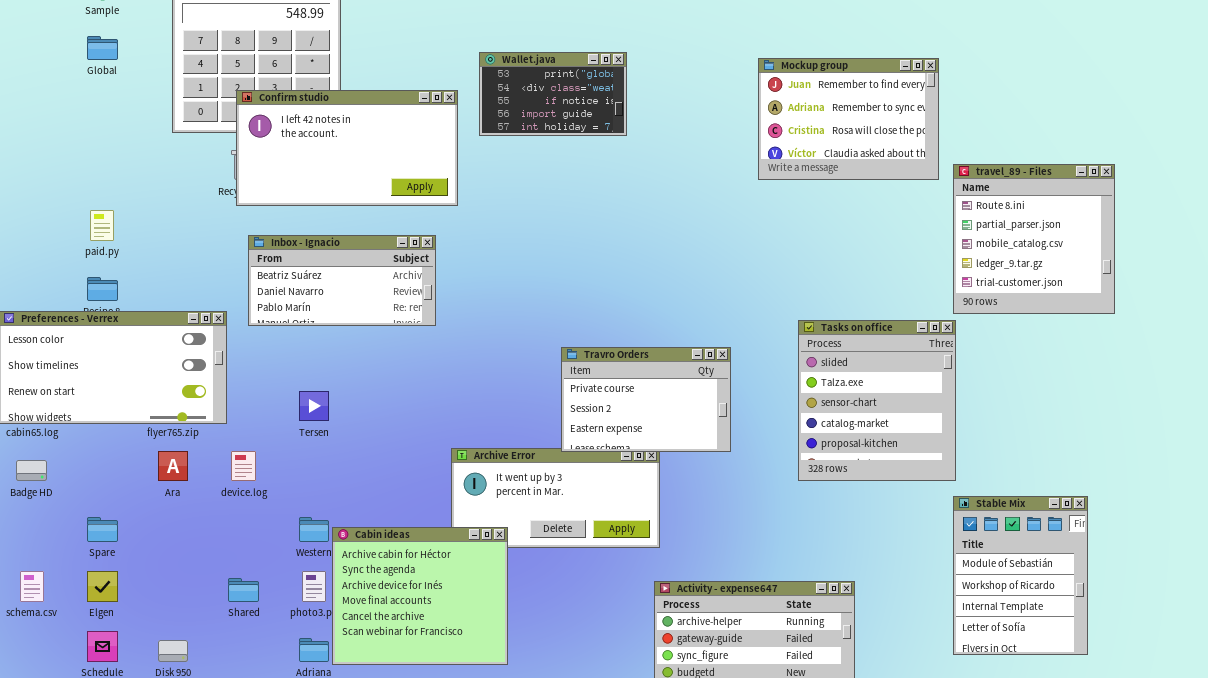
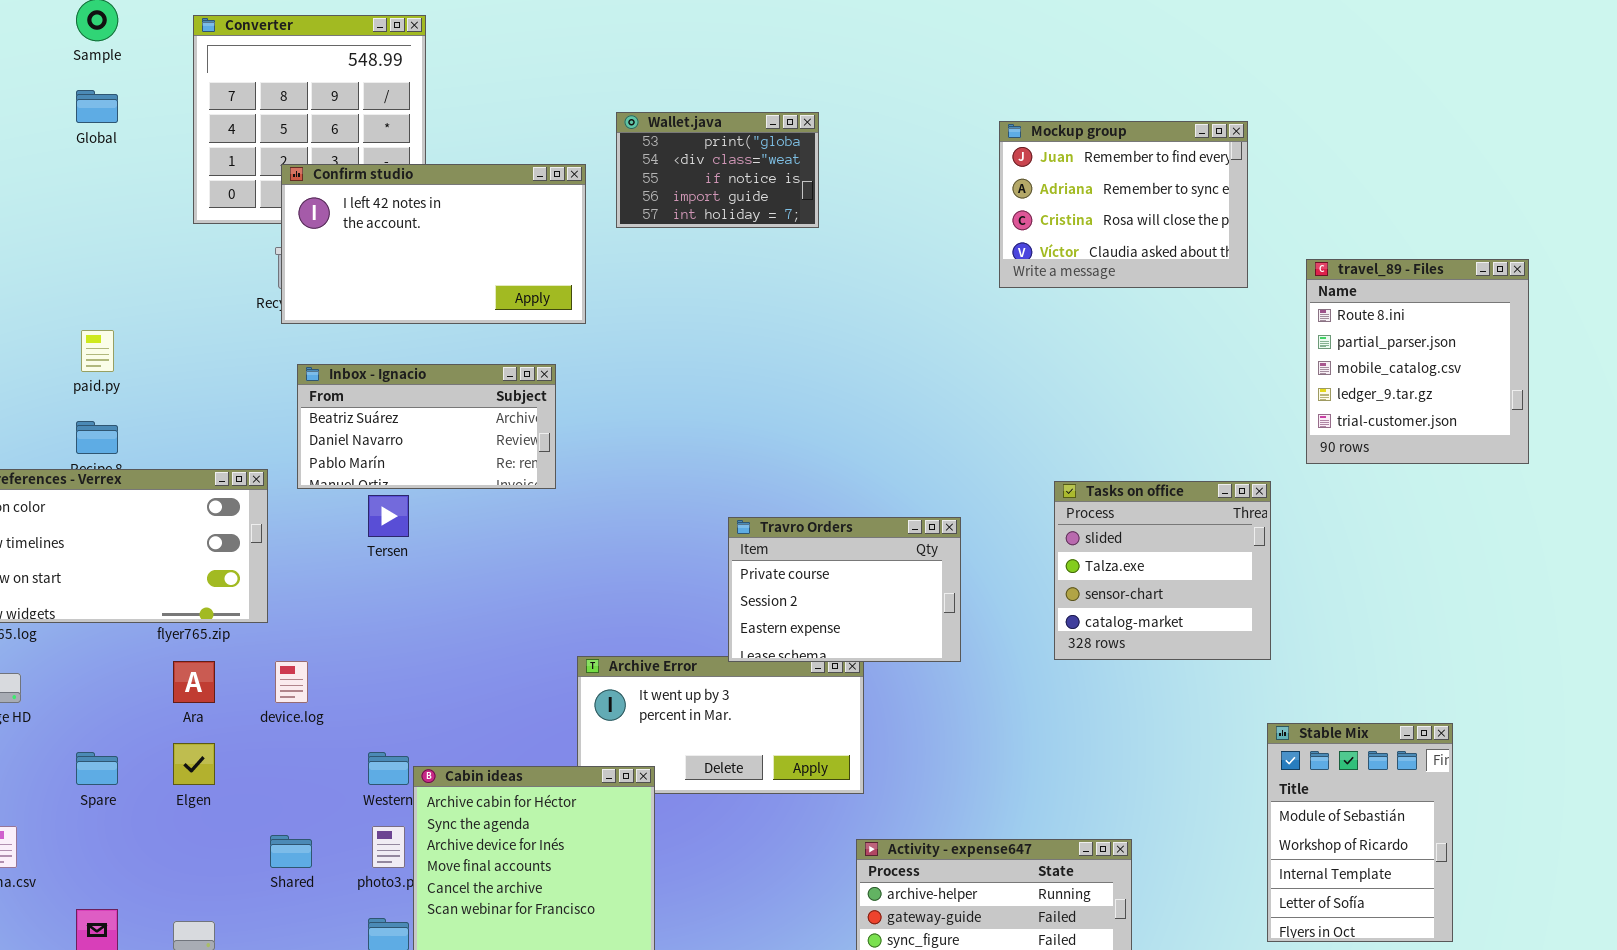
travel_89 - Files: [953,164,1115,314] -> [1306,259,1529,464], moved
Tasks on office: [798,320,956,481] -> [1054,481,1271,660], resized
Tersen: [299,391,329,421] -> [368,495,409,537], moved
Elgen: [87,571,118,602] -> [173,743,215,785], moved

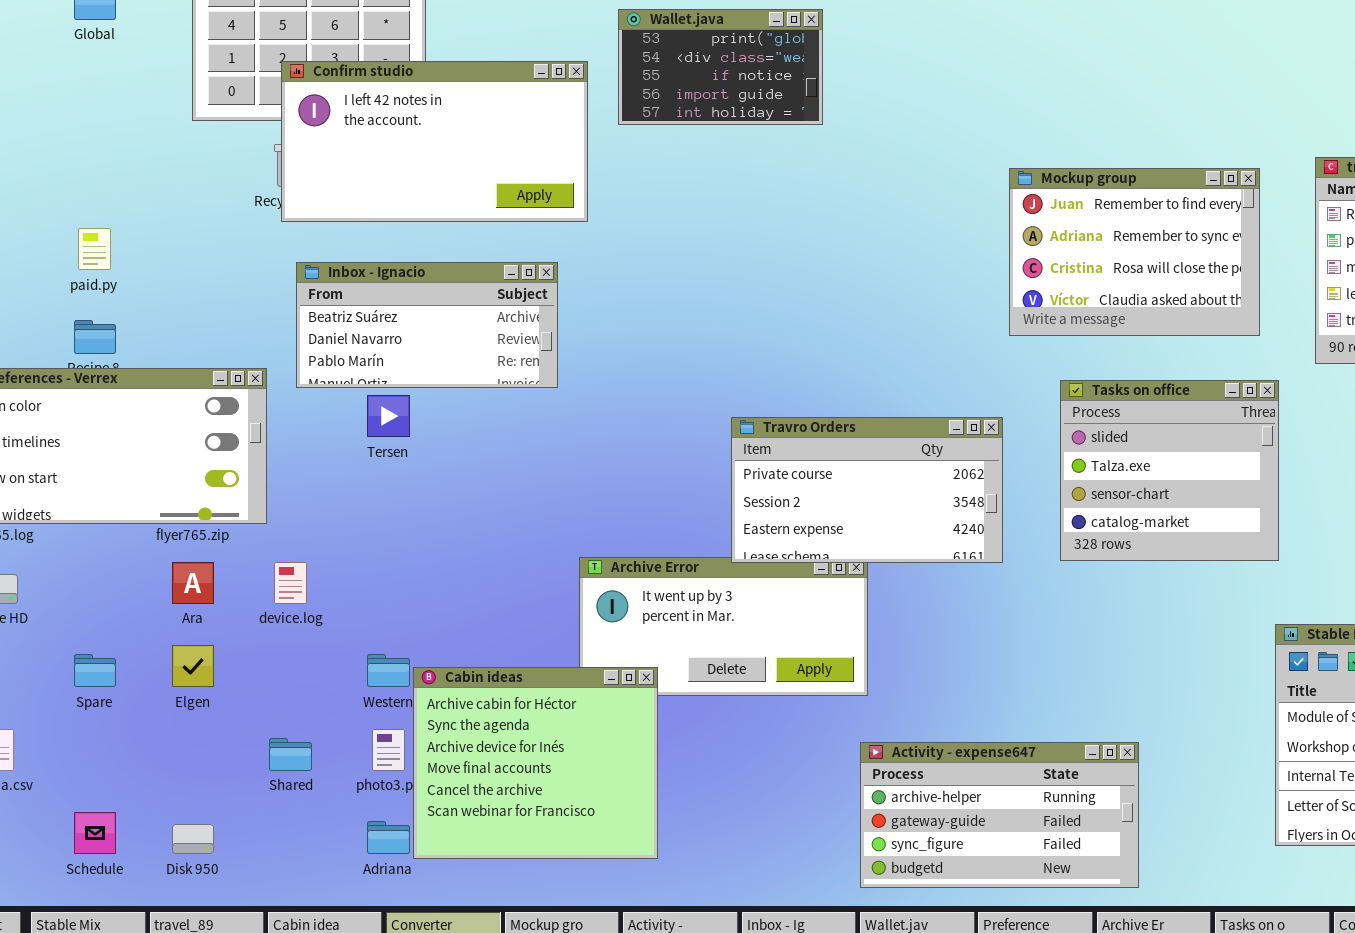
Mockup group: [999,121,1248,288] -> [1009,168,1260,336], moved
Travro Orders: [728,517,961,662] -> [731,417,1003,563], resized

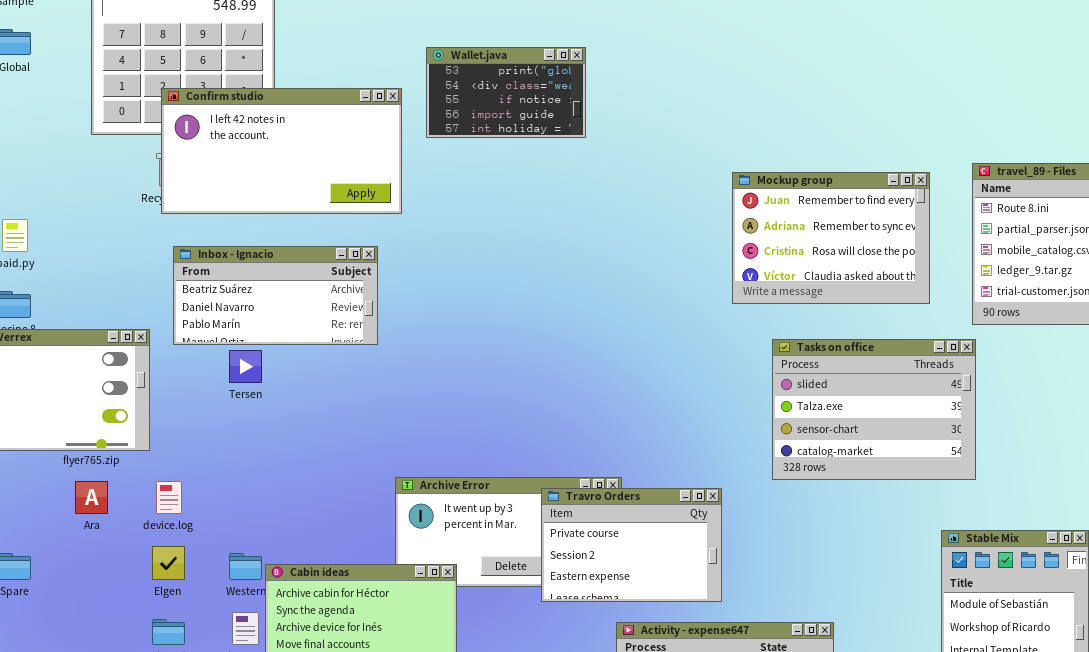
Tasks on office: [1060,380,1279,561] -> [772,339,976,480], resized
Travro Orders: [731,417,1003,563] -> [541,488,722,602], moved, resized
Elgen: [172,645,214,687] -> [152,546,185,580], moved

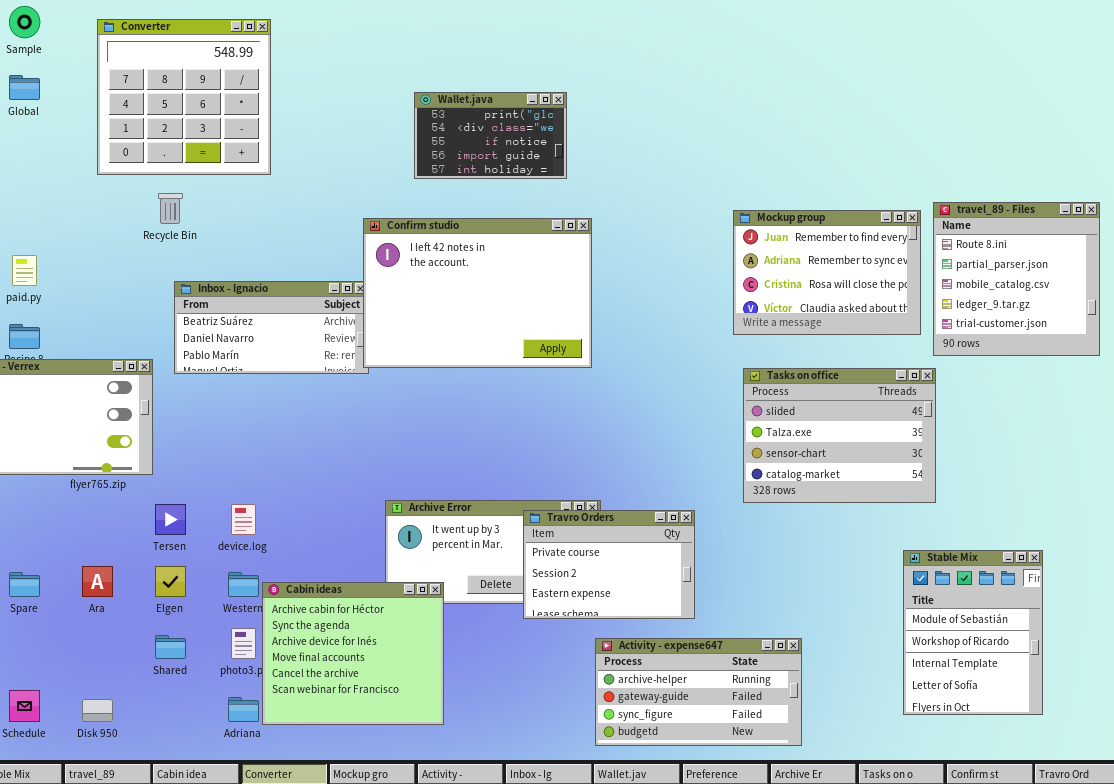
Confirm studio: [161,88,402,214] -> [363,218,592,368], moved, resized
Mockup group: [732,172,930,304] -> [733,210,921,335], moved
Tersen: [229,350,262,383] -> [155,504,186,535], moved
Ara: [75,481,108,514] -> [82,566,113,597], moved
device.log: [156,481,182,514] -> [231,504,256,535], moved

